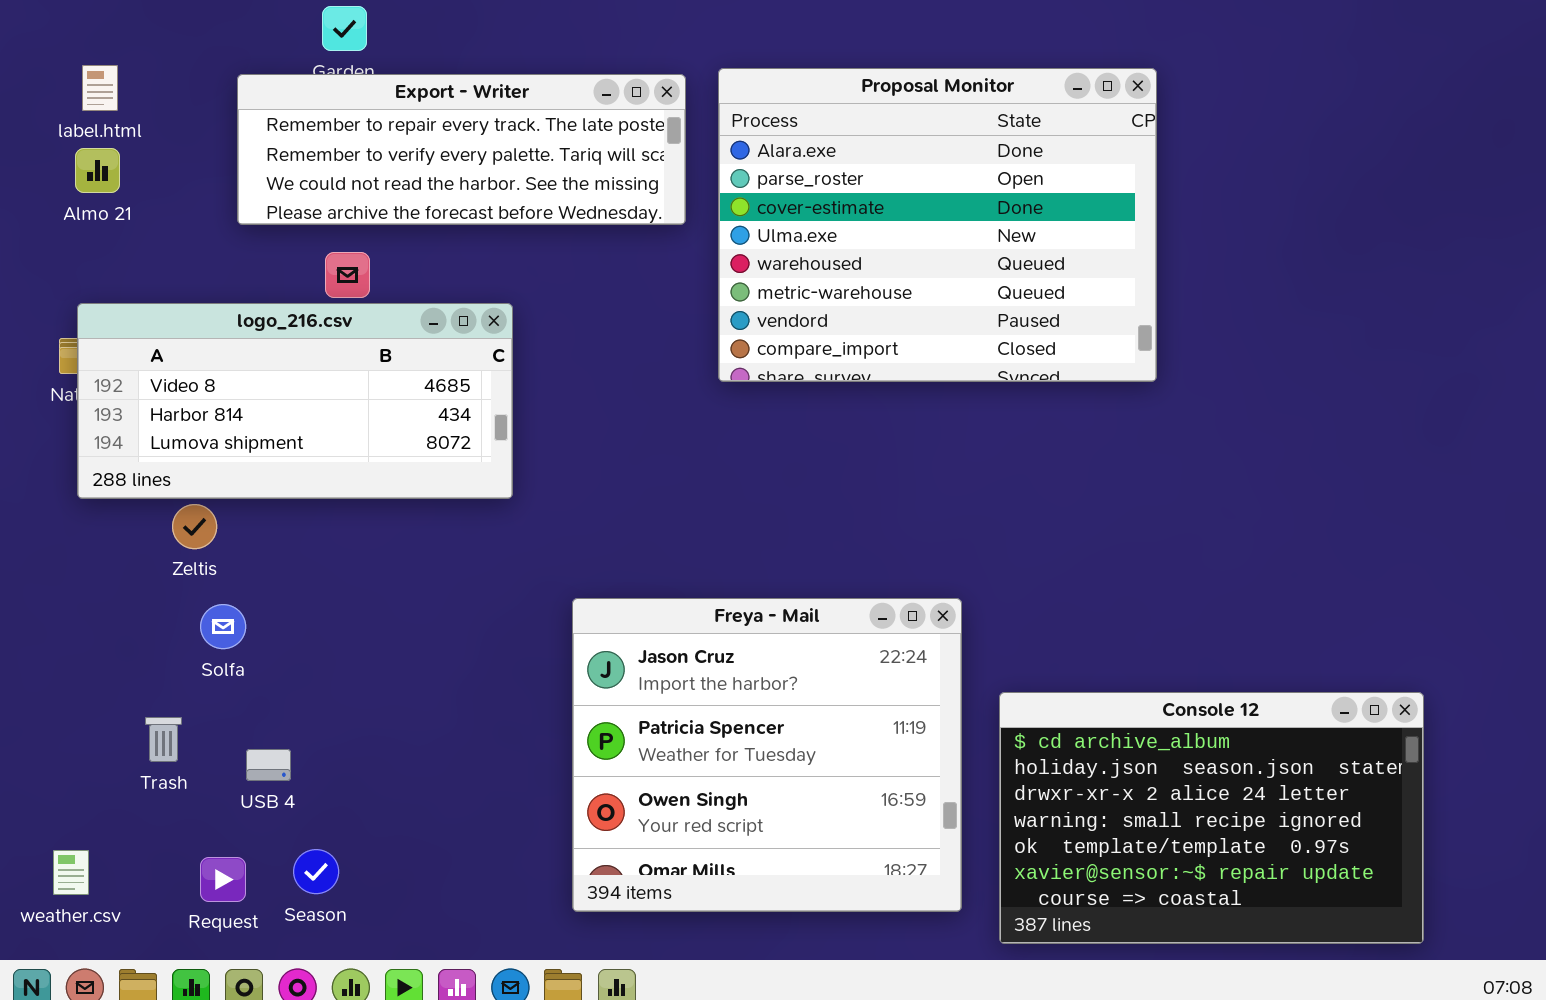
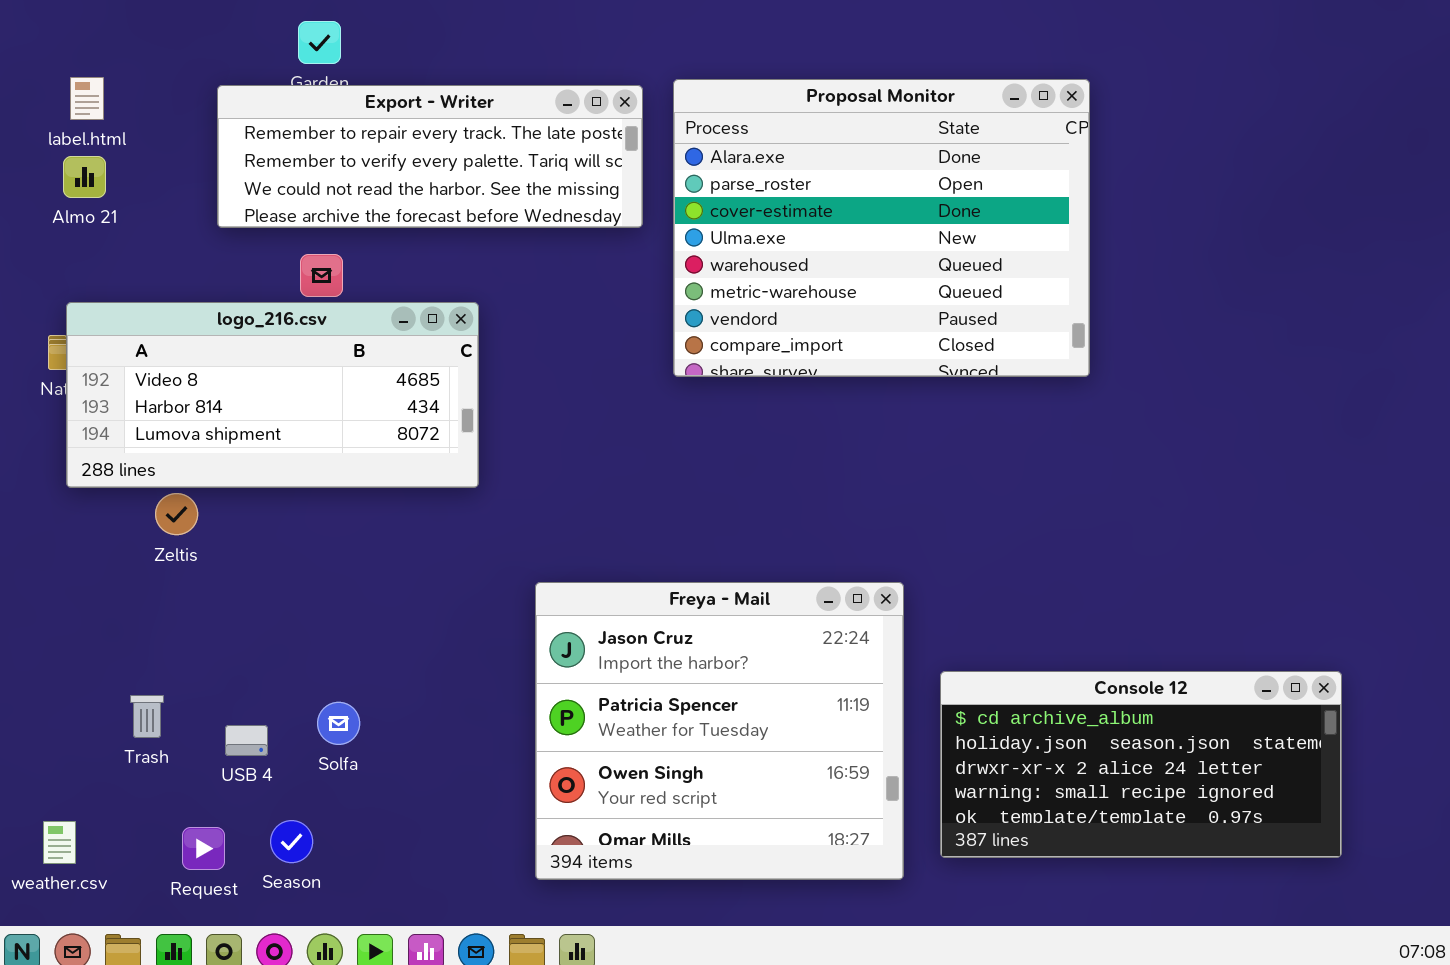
Solfa: [200,604,246,649] -> [317,702,360,745], moved
Console 12: [999,692,1424,944] -> [940,671,1342,858], resized

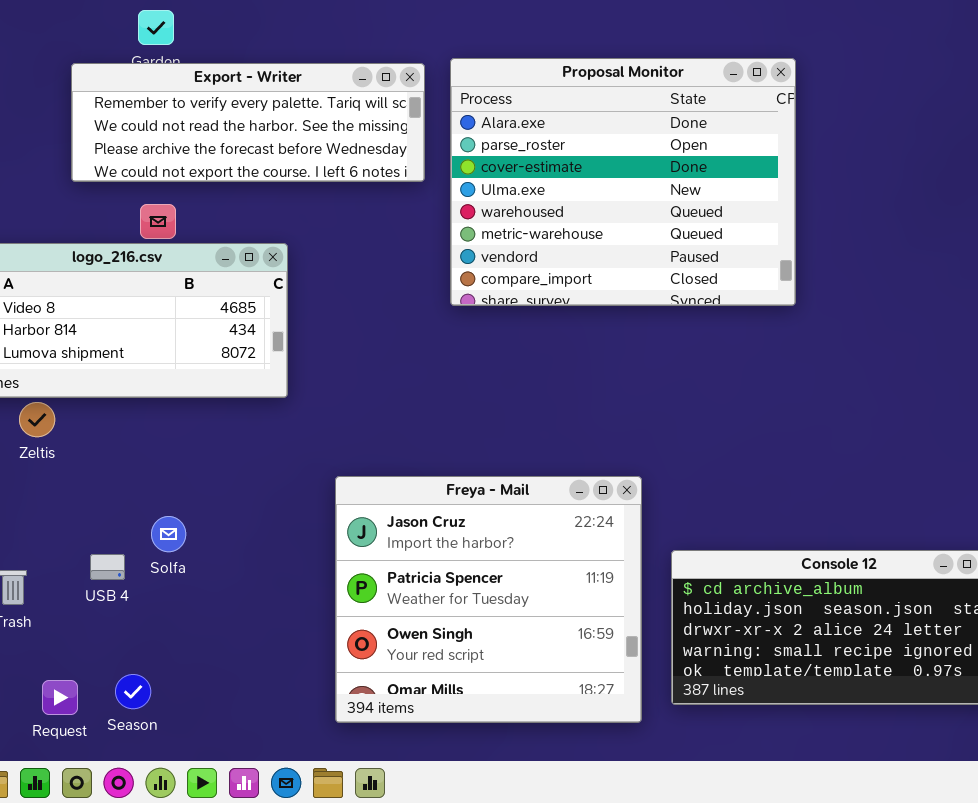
Export - Writer: [217,85,643,228] -> [71,63,425,182], scrolled down 1 row
Solfa: [317,702,360,745] -> [151,516,186,552], moved
USB 4: [225,725,268,756] -> [90,554,125,580], moved

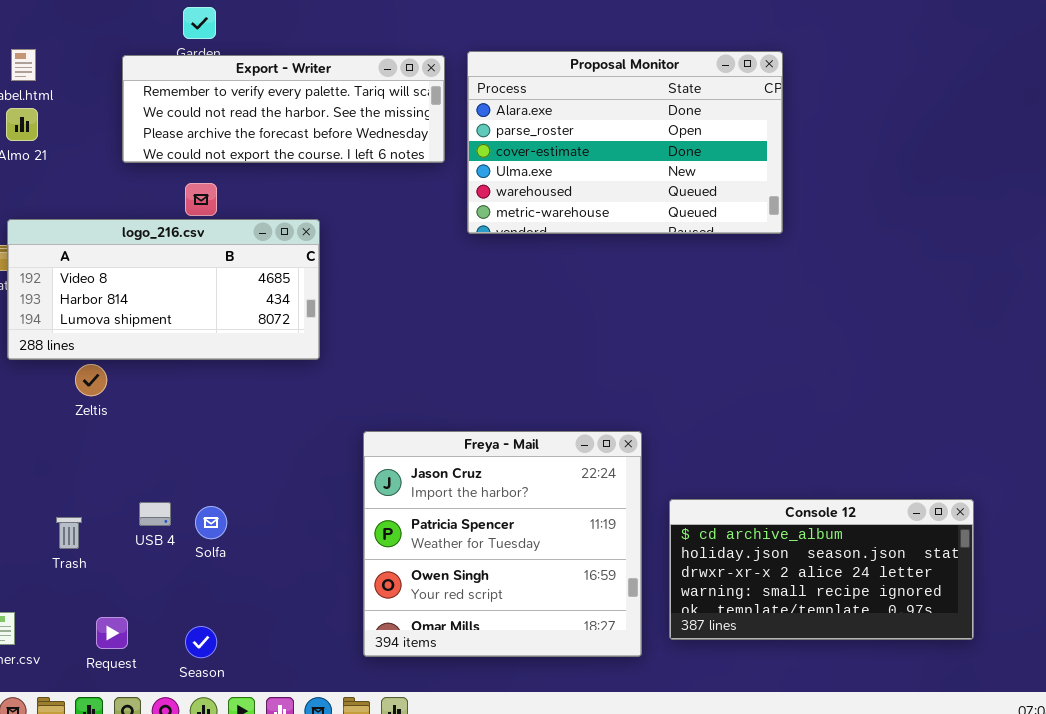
Proposal Monitor: [450,58,796,306] -> [467,51,783,234], resized
Solfa: [151,516,186,552] -> [195,506,227,539], moved
Season: [115,674,151,709] -> [185,626,217,658], moved

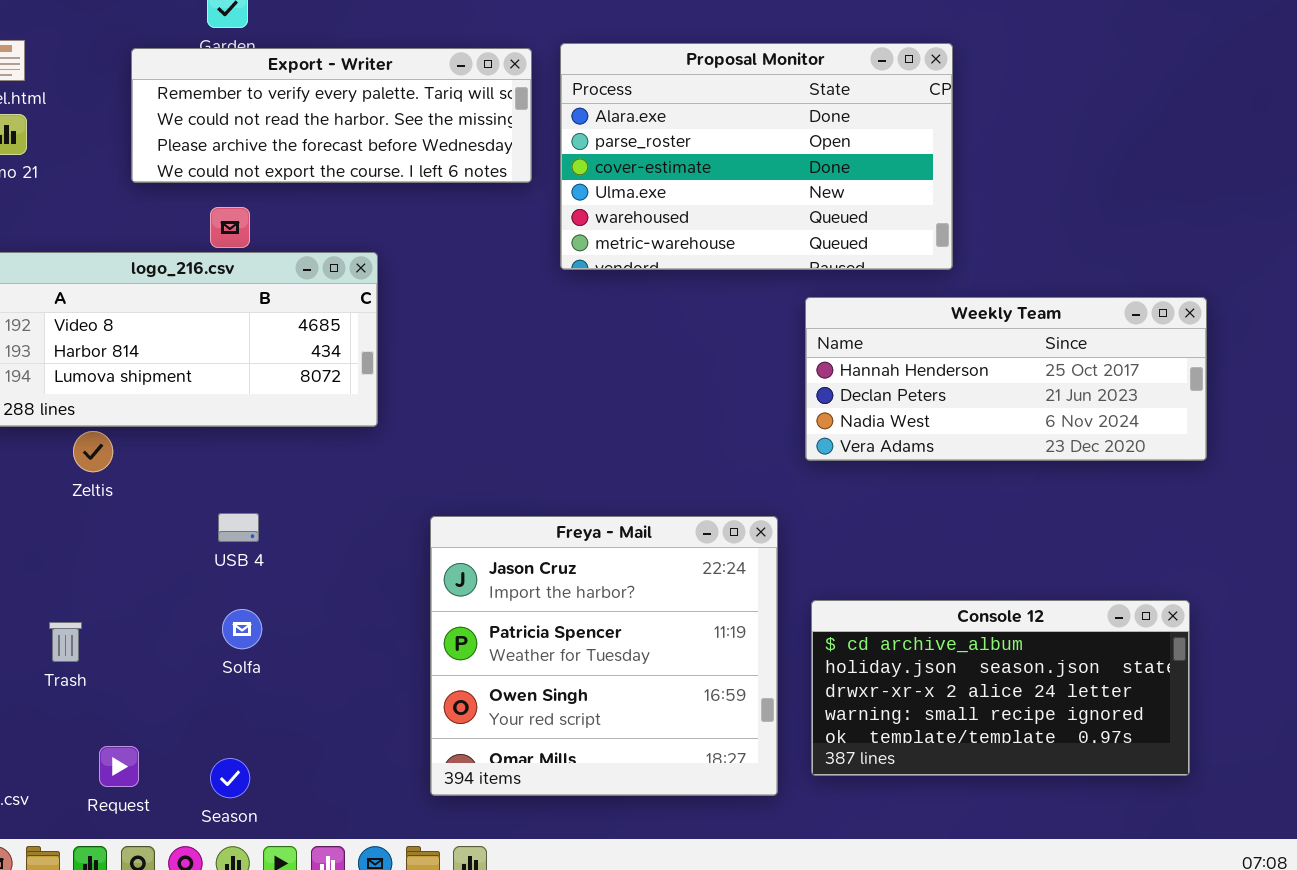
Weekly Team: none -> [805,297,1207,461], opened
USB 4: [139,502,171,526] -> [218,513,259,542], moved

